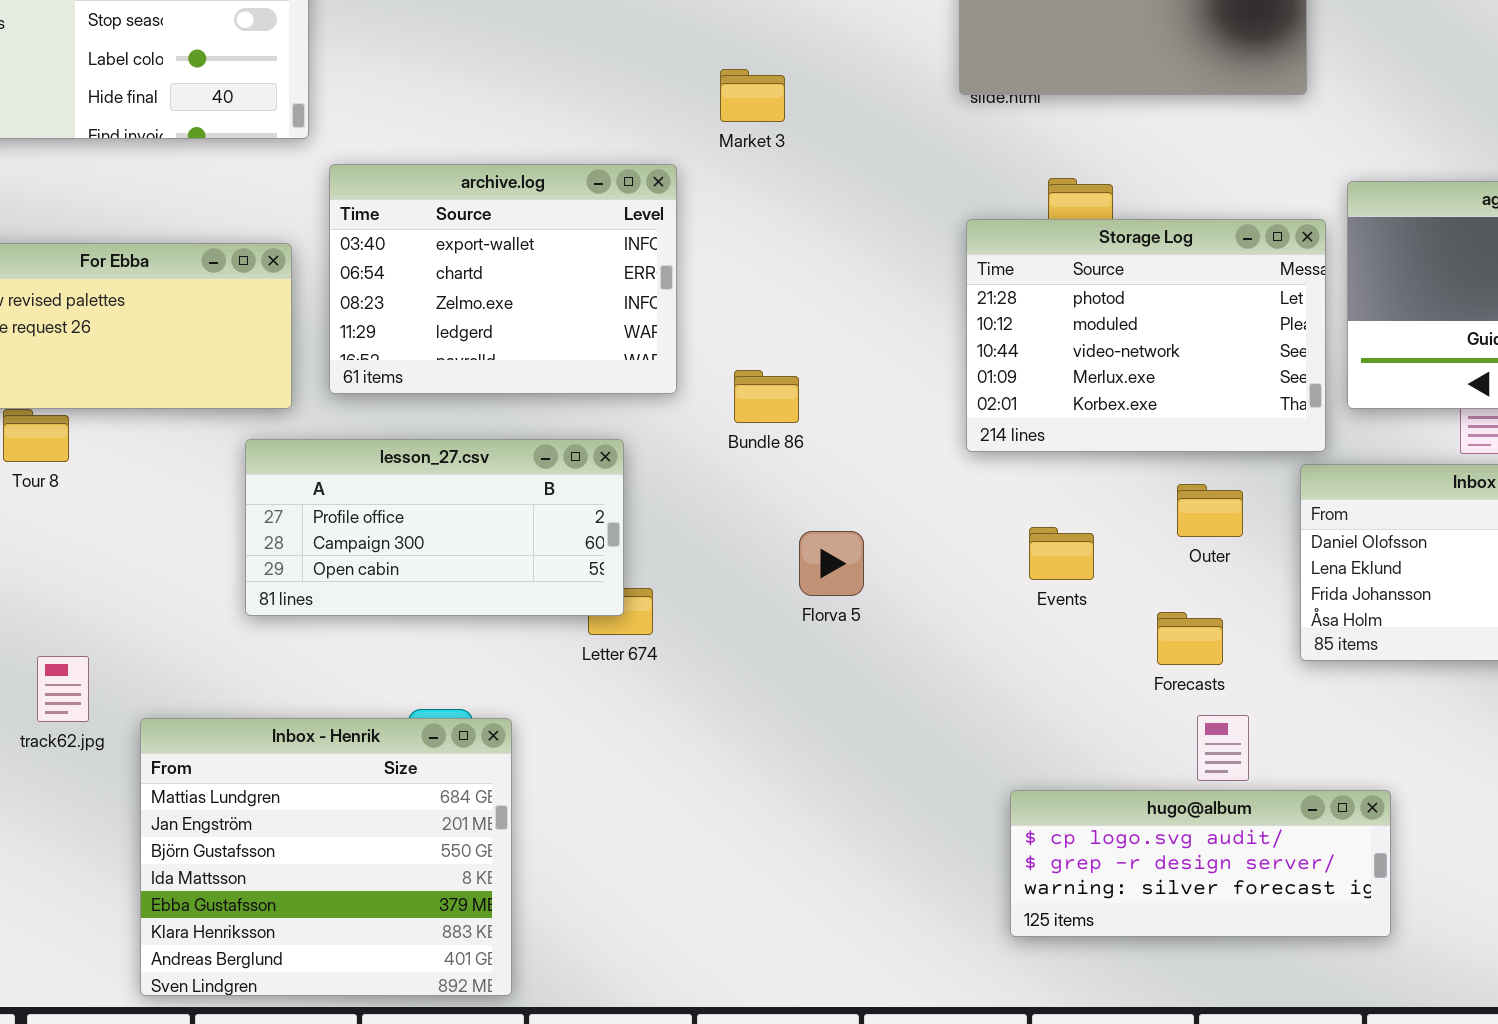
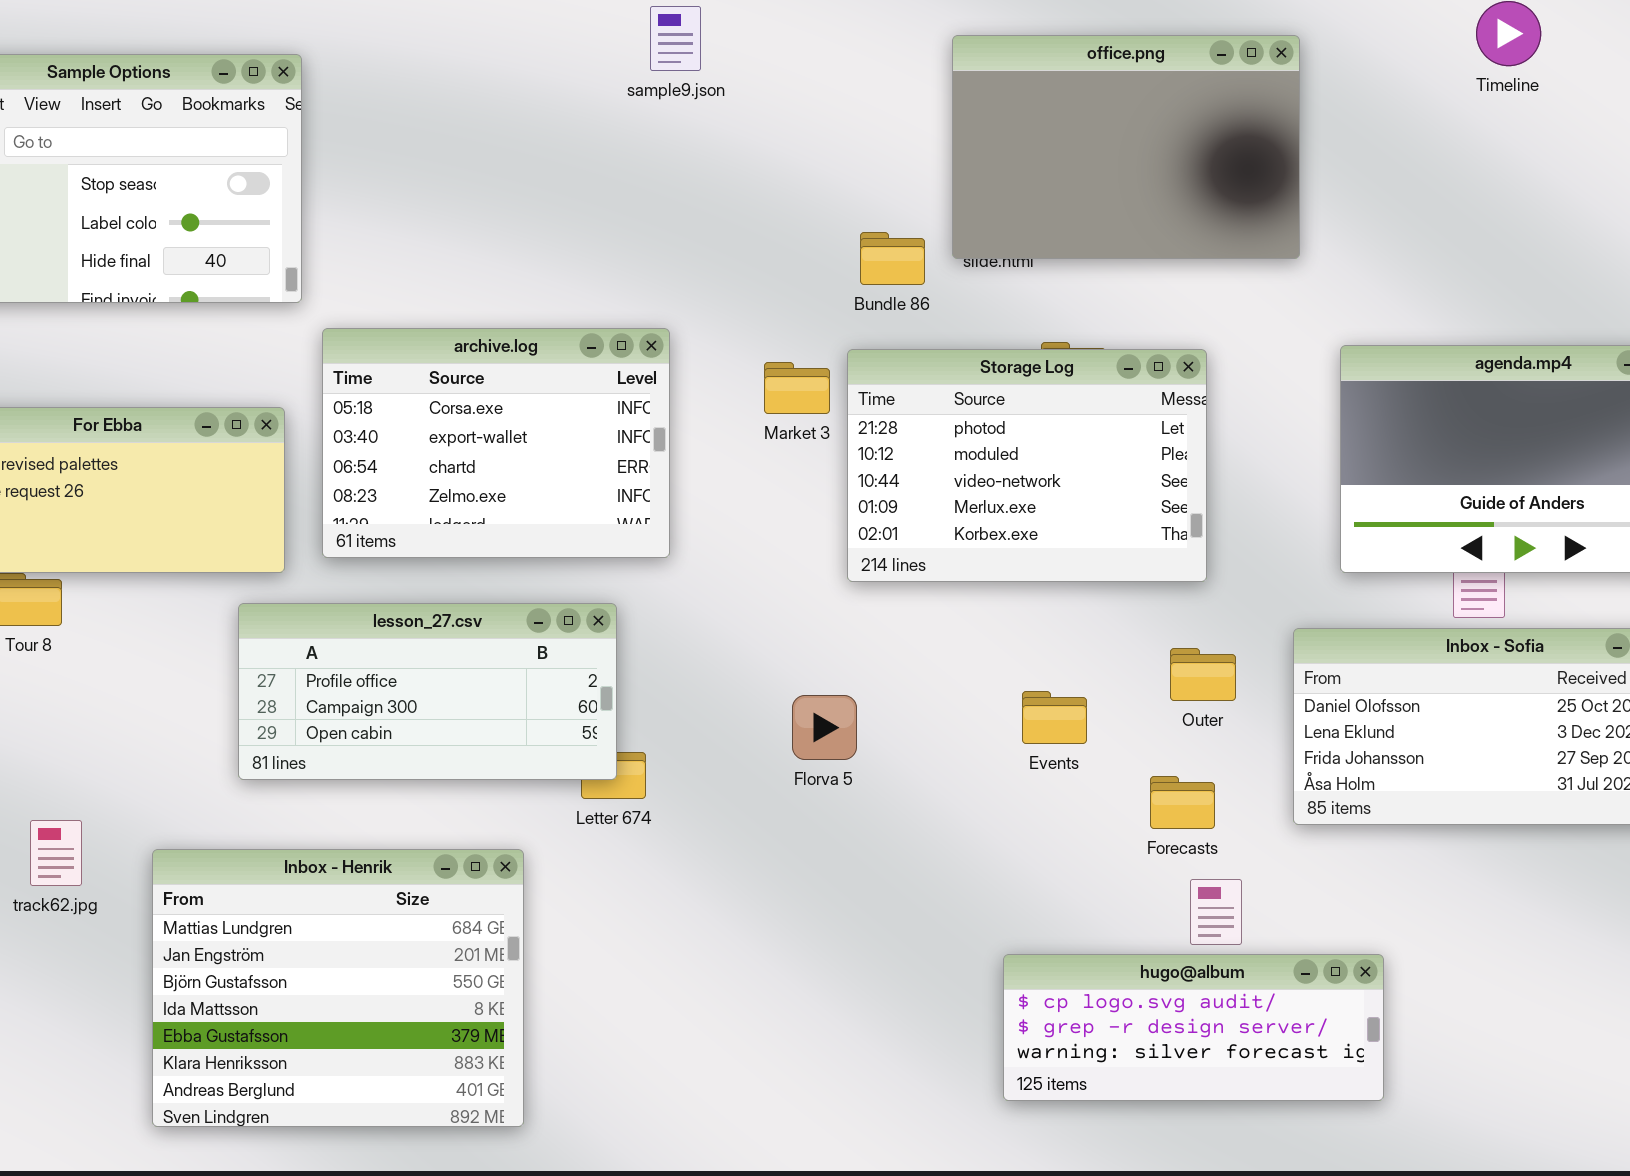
Market 3: [720,69,785,122] -> [764,362,830,414], moved
archive.log: [329,164,677,394] -> [322,328,670,558], scrolled up 1 row
Storage Log: [966,219,1326,452] -> [847,349,1207,582], moved
Bundle 86: [734,370,799,423] -> [860,232,925,285], moved
Inbox - Henrik: [140,718,512,996] -> [152,849,524,1127], moved

